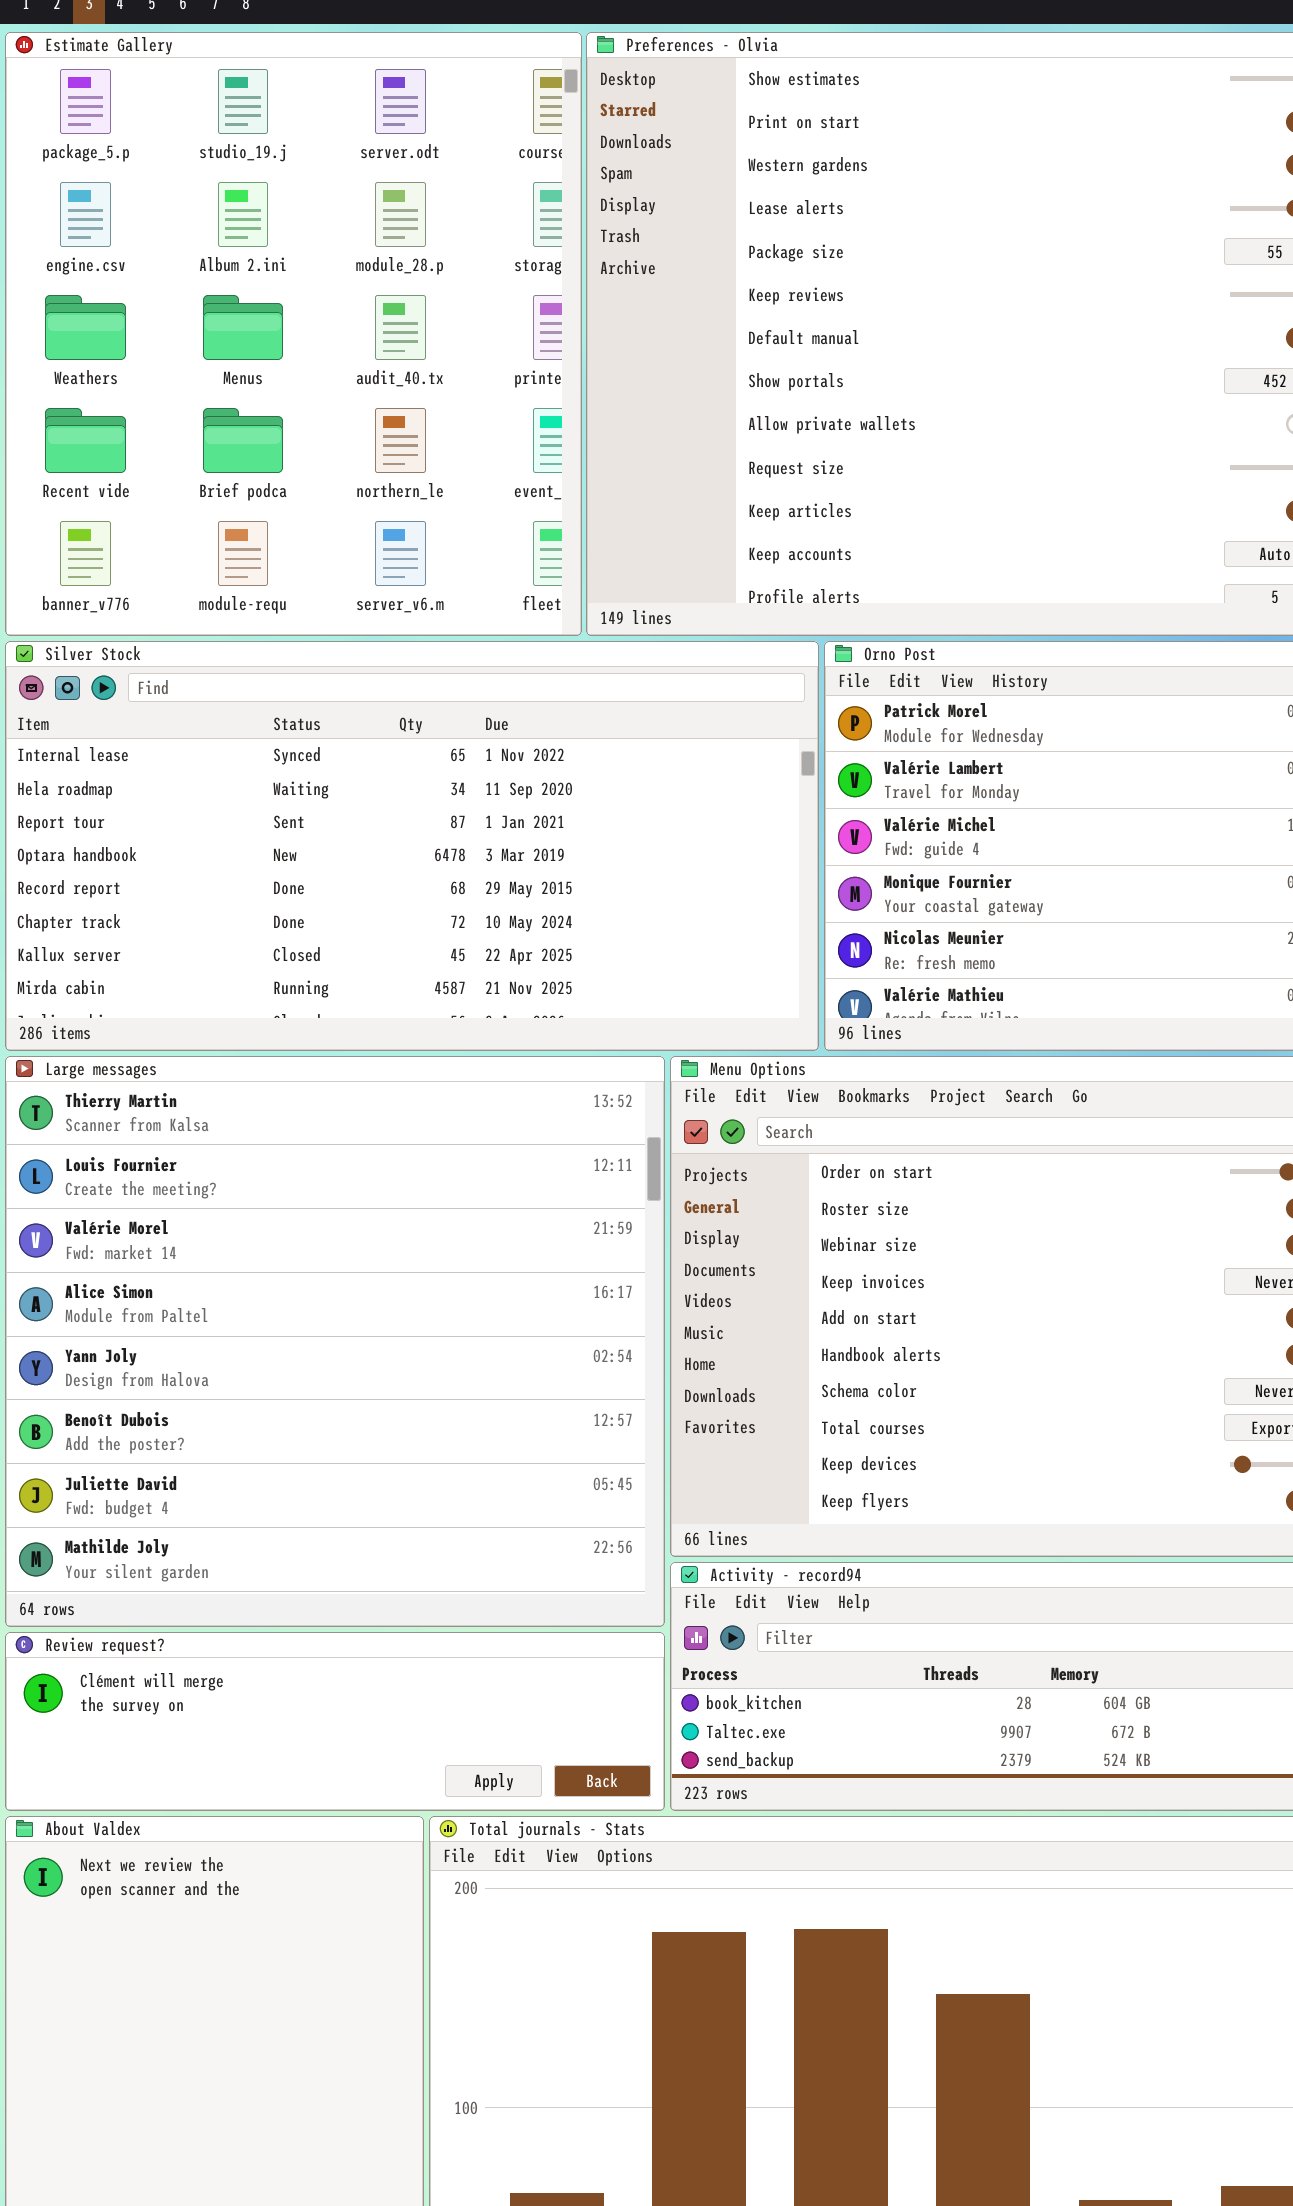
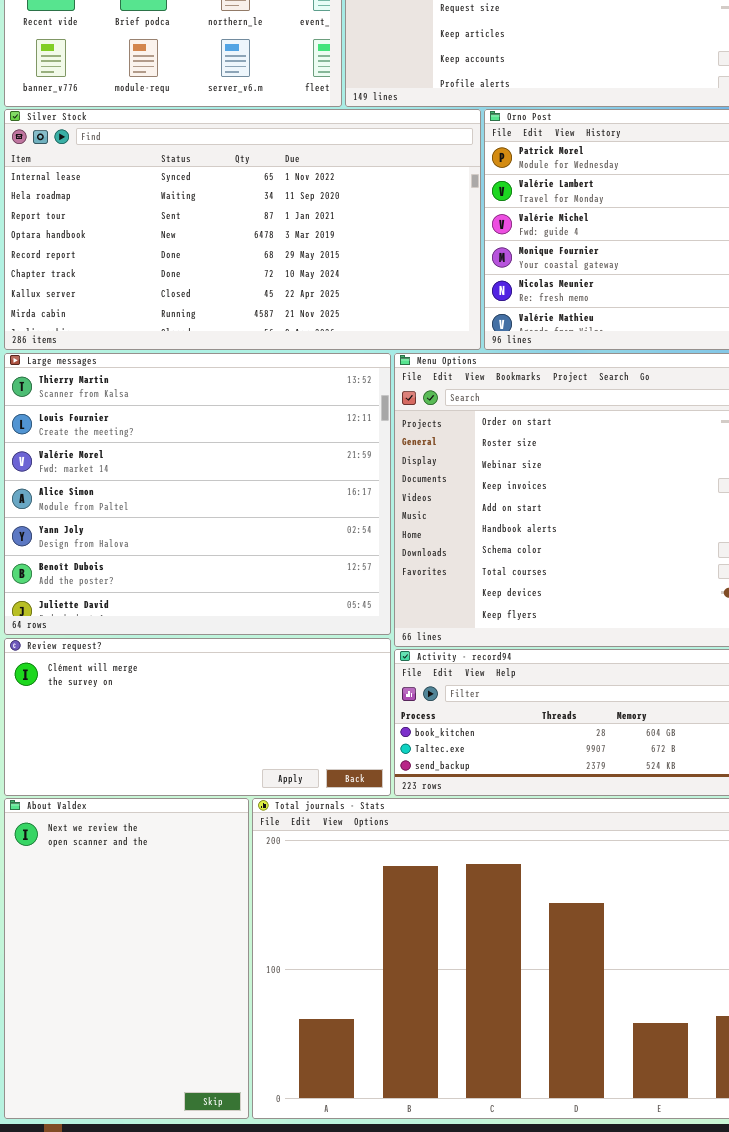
Large messages: [5,1056,665,1627] -> [4,353,391,635], resized
Review request?: [5,1632,665,1811] -> [4,638,391,796], resized

